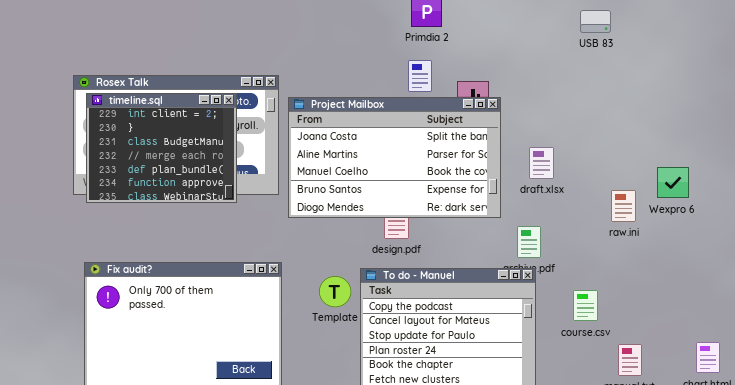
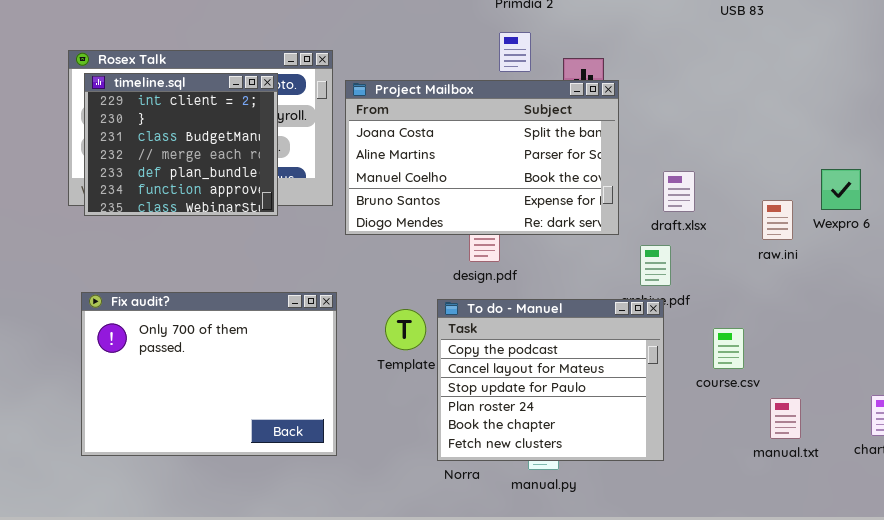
draft.xlsx: [529,147,554,179] -> [663,171,695,212], moved

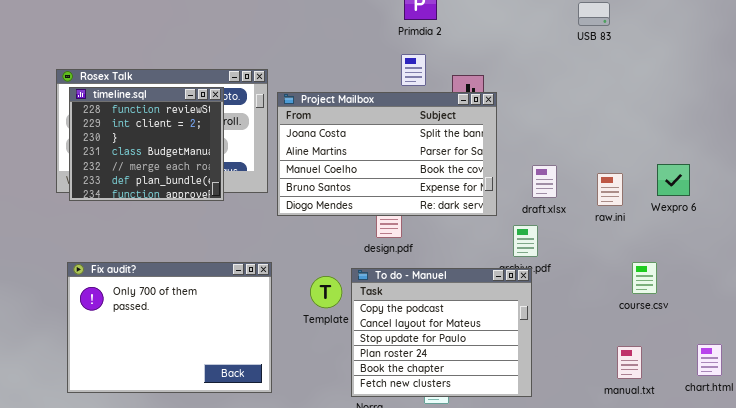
timeline.sql: [84,73,278,216] -> [69,87,224,201], scrolled up 1 row
raw.ini: [762,200,793,240] -> [597,173,623,206], moved
course.csv: [713,328,744,369] -> [632,262,657,294], moved

